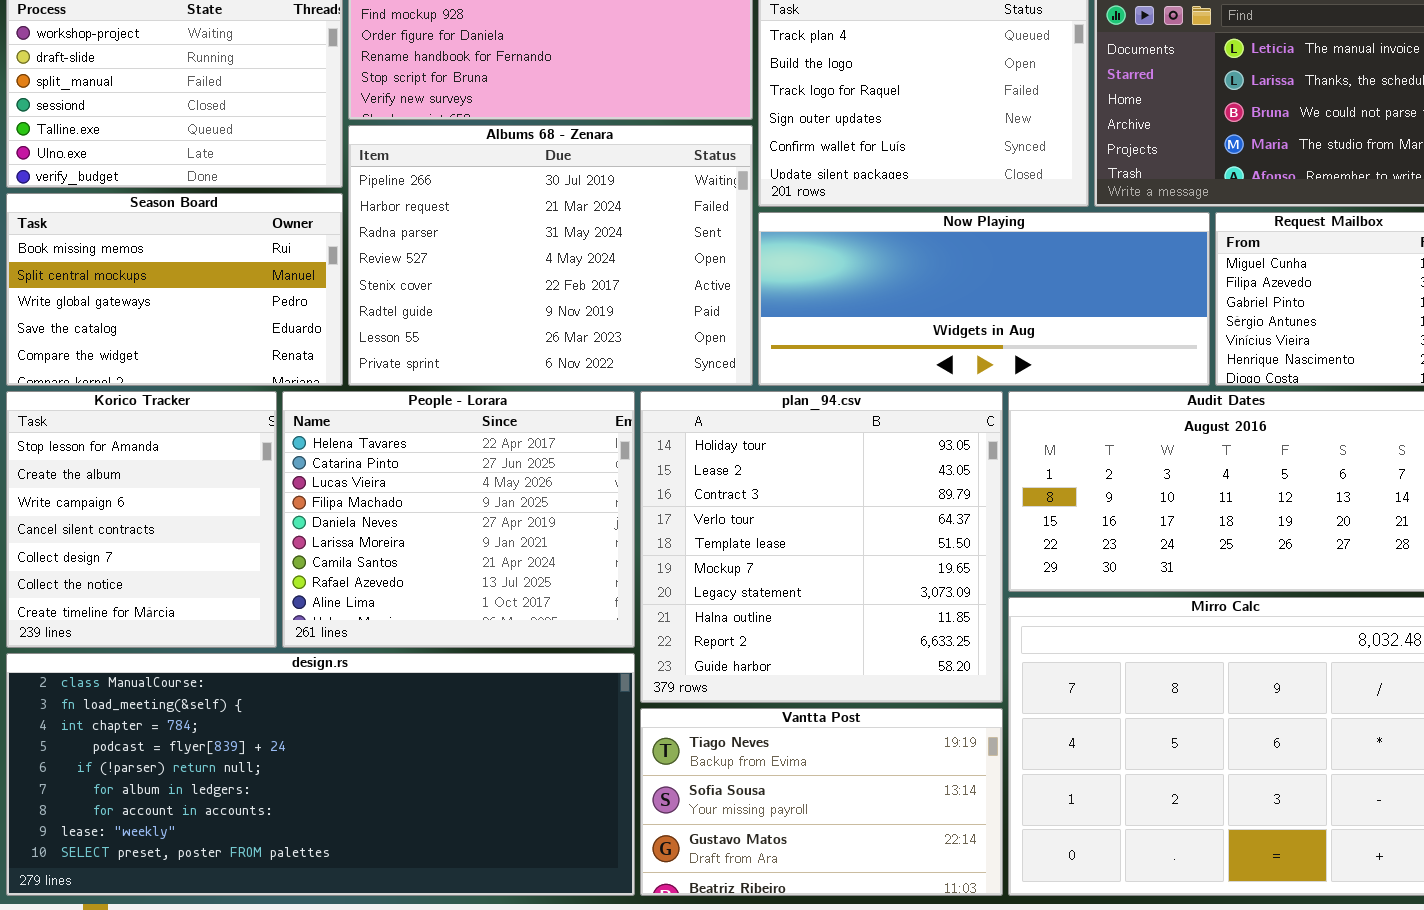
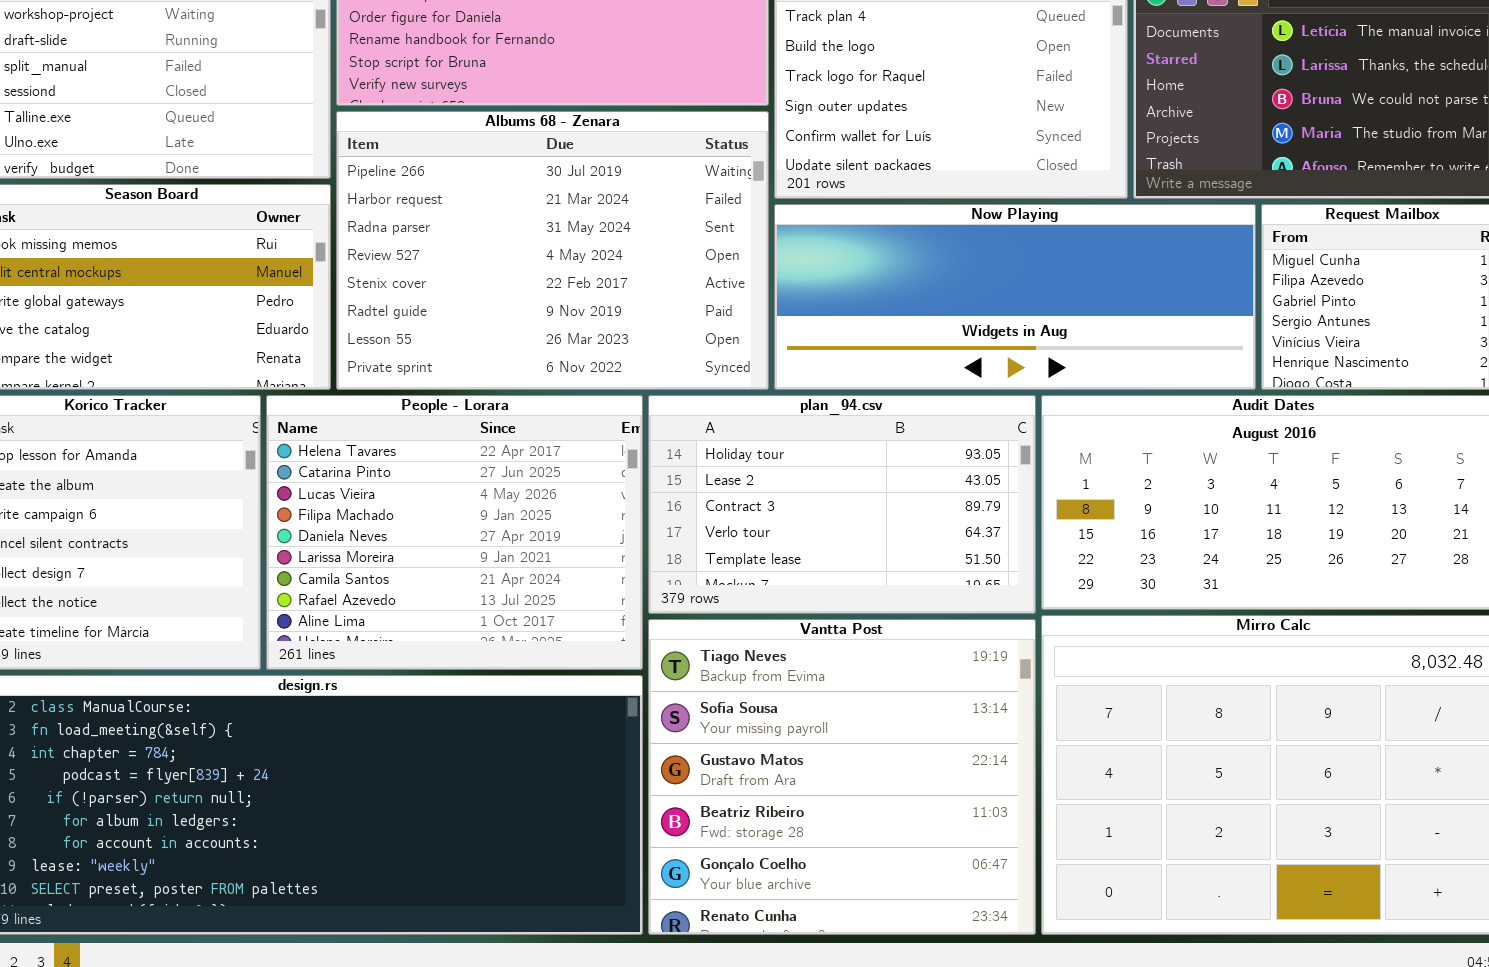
plan_94.csv: [640,391,1003,703] -> [648,395,1036,614], resized
Vantta Post: [640,708,1003,896] -> [648,619,1036,935], resized

